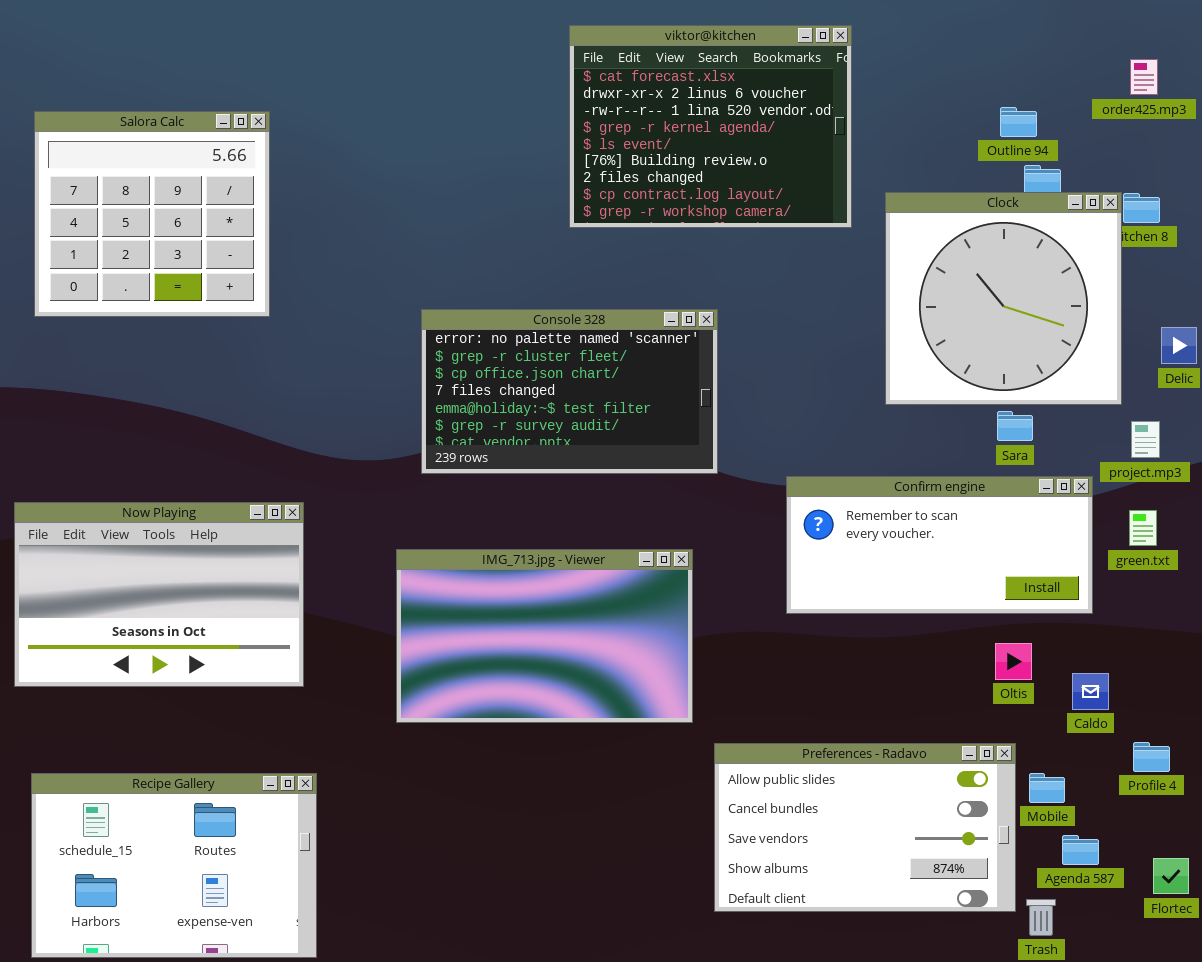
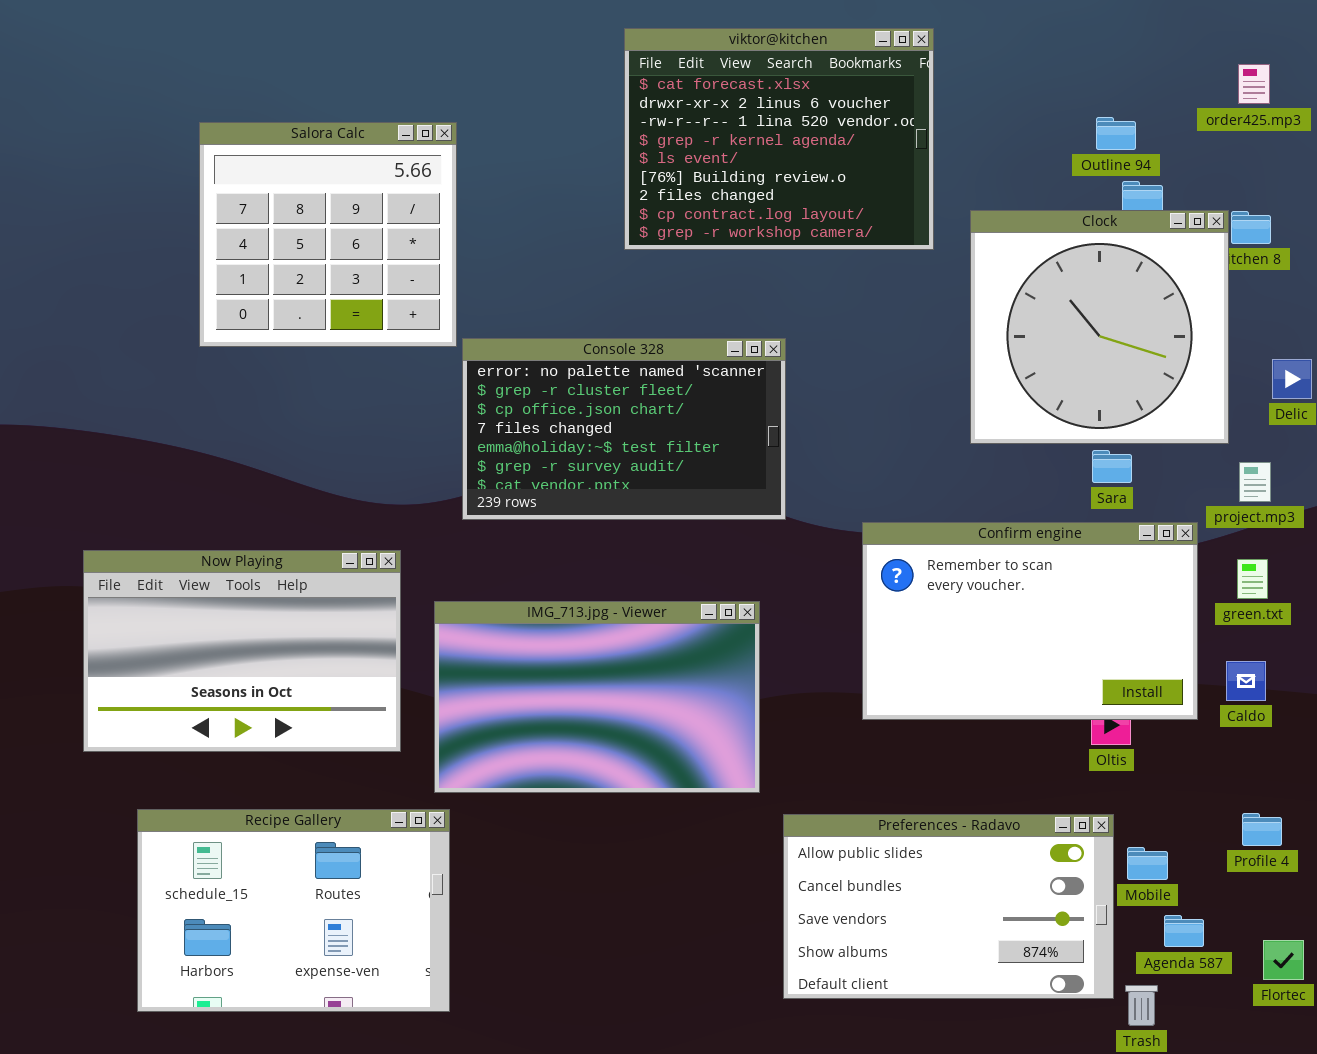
Salora Calc: [34,111,270,317] -> [199,122,457,347], moved
Confirm engine: [786,476,1093,614] -> [862,522,1198,720], resized
Now Playing: [14,502,304,687] -> [83,550,401,752], moved
Caldo: [1072,673,1109,710] -> [1226,661,1266,701], moved
Recipe Gallery: [31,773,317,958] -> [137,809,450,1012], moved

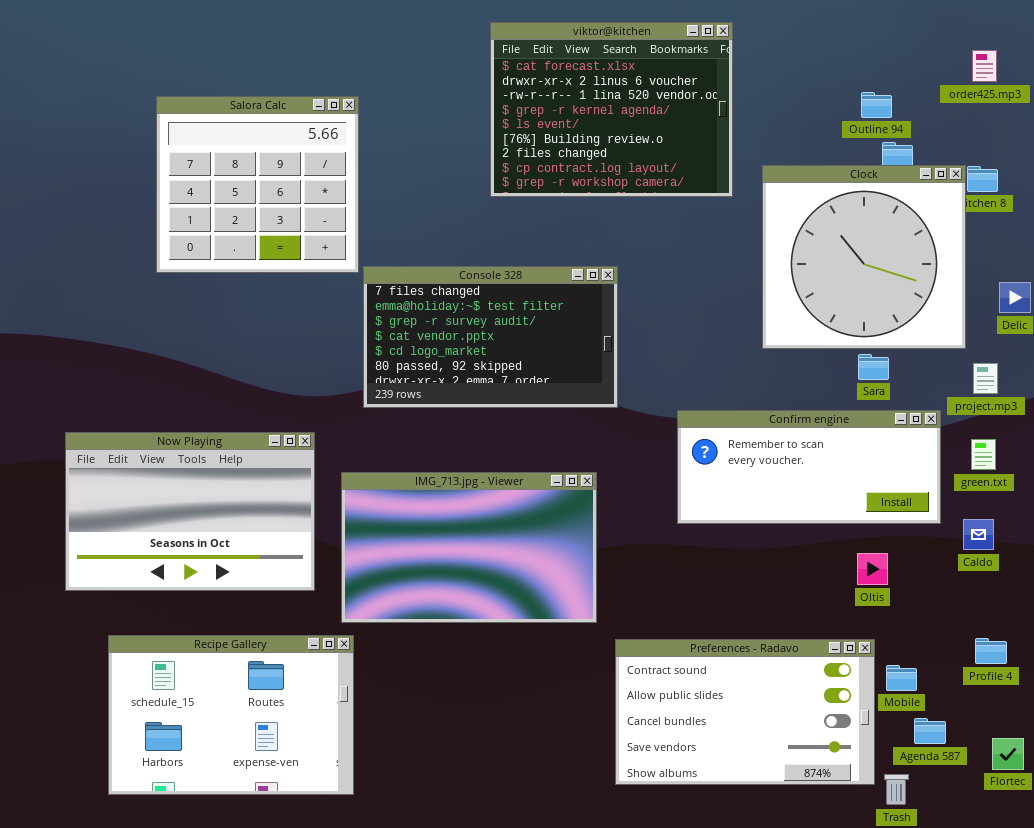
Console 328: [462,338,786,520] -> [363,266,618,408], scrolled down 3 rows
Confirm engine: [862,522,1198,720] -> [677,410,941,524], resized
Preferences - Radavo: [783,814,1114,999] -> [615,639,875,785], scrolled up 1 row

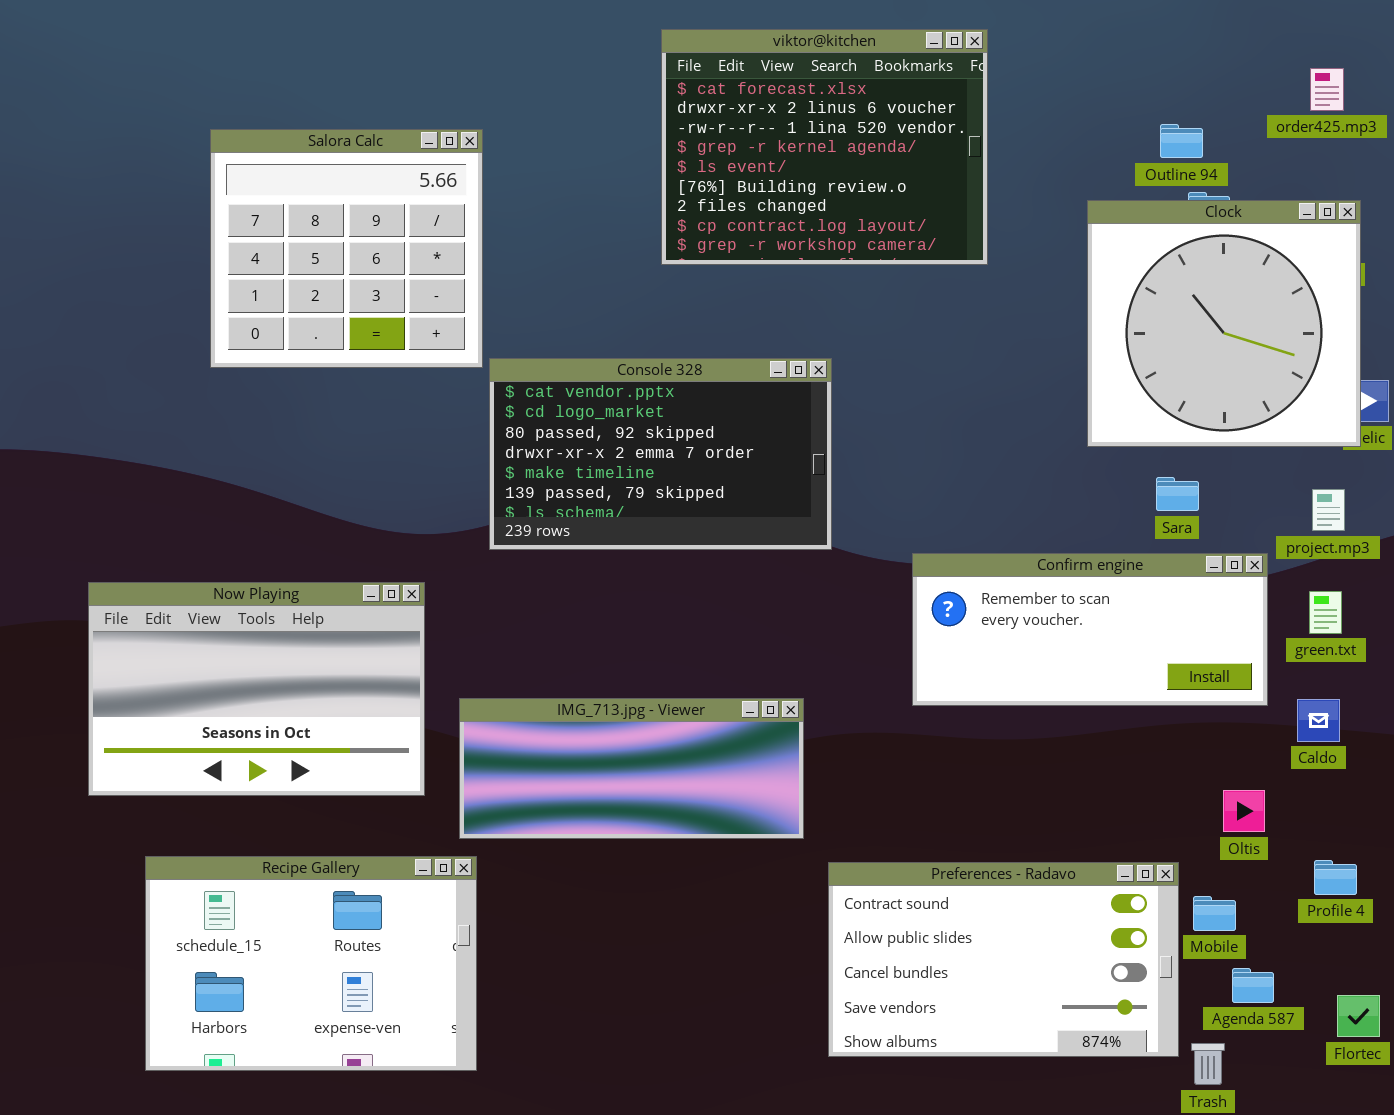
Clock: [762,165,966,349] -> [1087,200,1361,447], moved
Console 328: [363,266,618,408] -> [489,358,832,550], scrolled down 3 rows
IMG_713.jpg - Viewer: [341,472,597,623] -> [459,698,804,839], resized
Oltis: [857,553,888,585] -> [1223,790,1265,832], moved

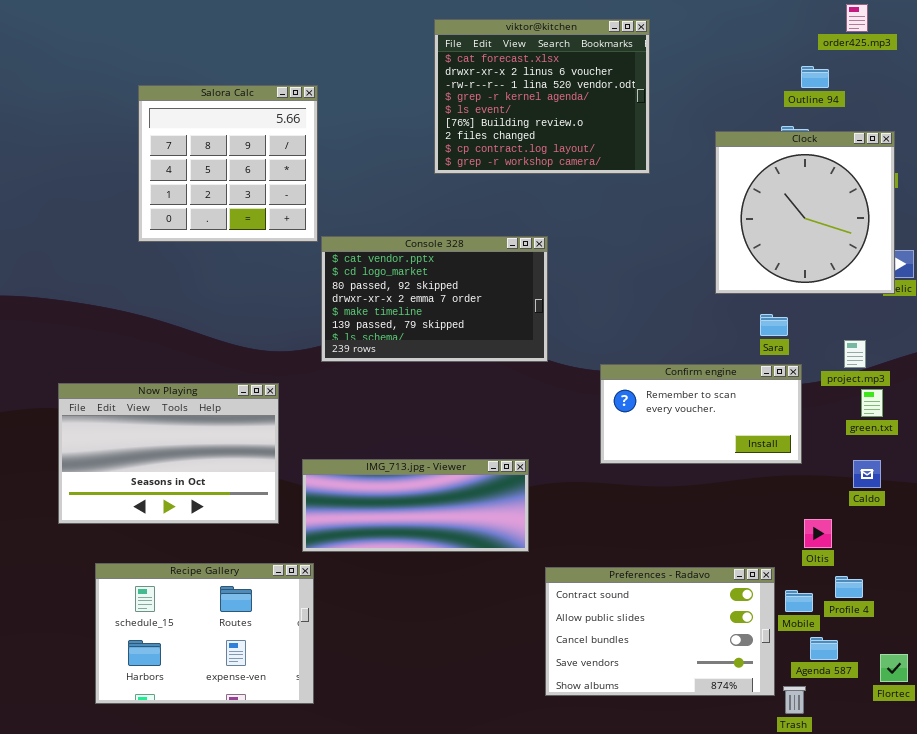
order425.mp3: [1310,68,1344,111] -> [846,4,868,32], moved
Outline 94: [1160,124,1203,158] -> [801,66,829,88], moved
project.mp3: [1312,489,1345,531] -> [844,340,866,368], moved
Confirm engine: [912,553,1268,706] -> [600,364,802,464], resized
Profile 4: [1314,860,1357,895] -> [835,576,863,598], moved

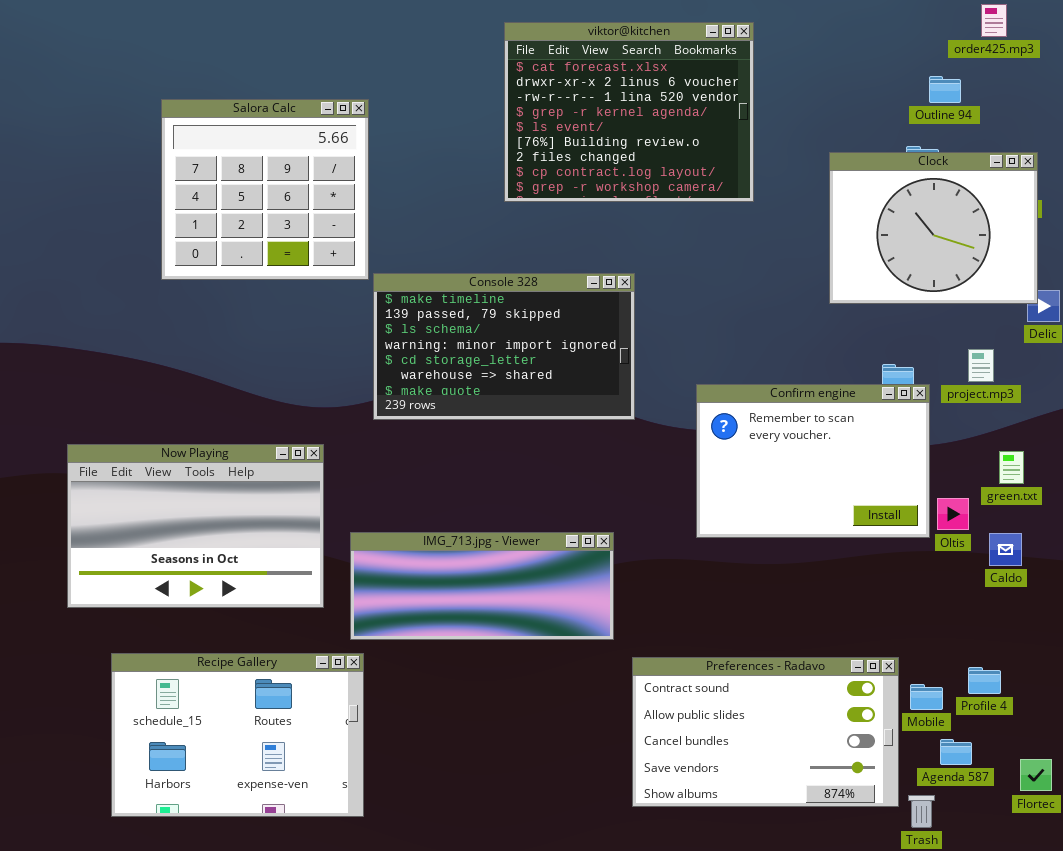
Clock: [715,131,895,294] -> [829,152,1038,304], resized
Console 328: [321,236,548,362] -> [373,273,635,420], scrolled down 4 rows
project.mp3: [844,340,866,368] -> [968,349,994,382], moved
Confirm engine: [600,364,802,464] -> [696,384,930,538], resized
Oltis: [804,519,832,548] -> [937,498,969,530], moved

